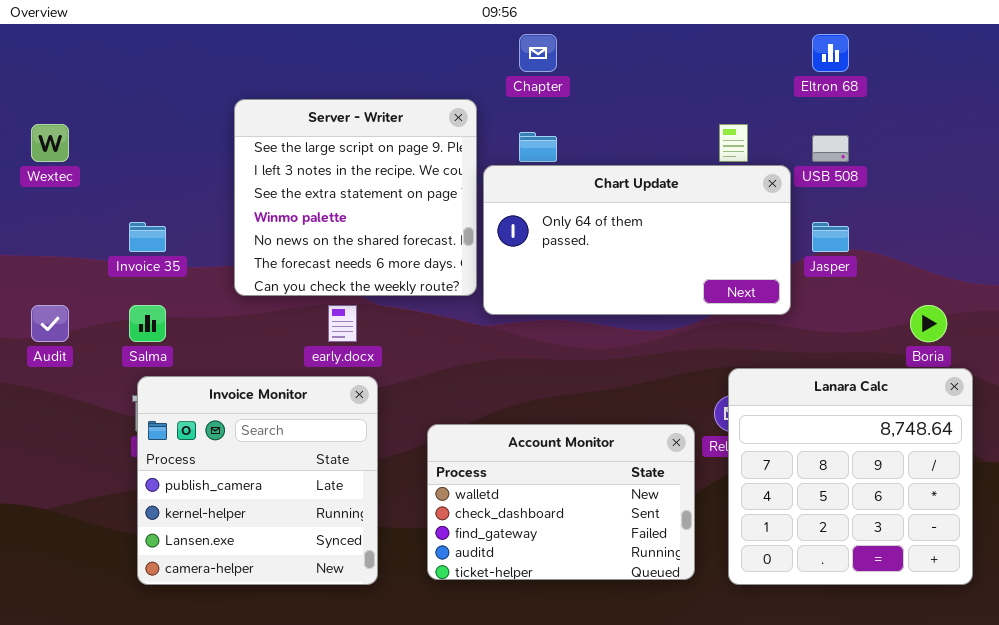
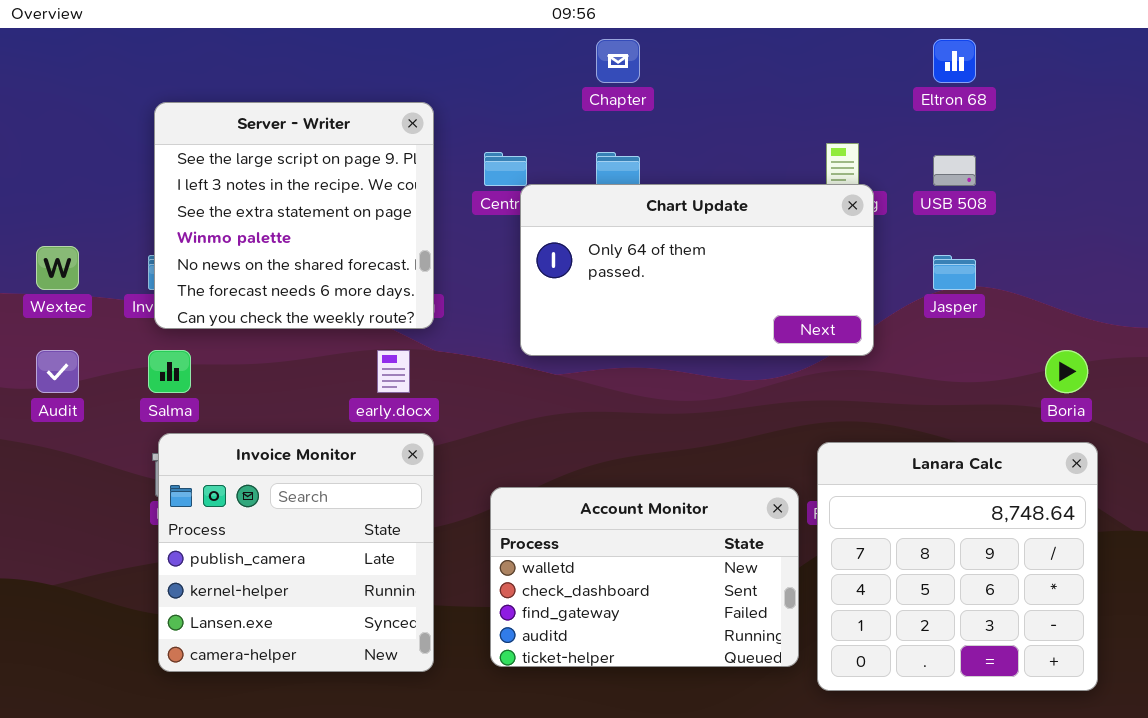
Server - Writer: [234,99,477,296] -> [154,102,434,329], moved
Wextec: [31,124,69,162] -> [36,246,79,290], moved
Chart Update: [483,165,791,315] -> [520,184,874,356], moved
Lanara Calc: [728,368,973,585] -> [817,442,1098,691], moved

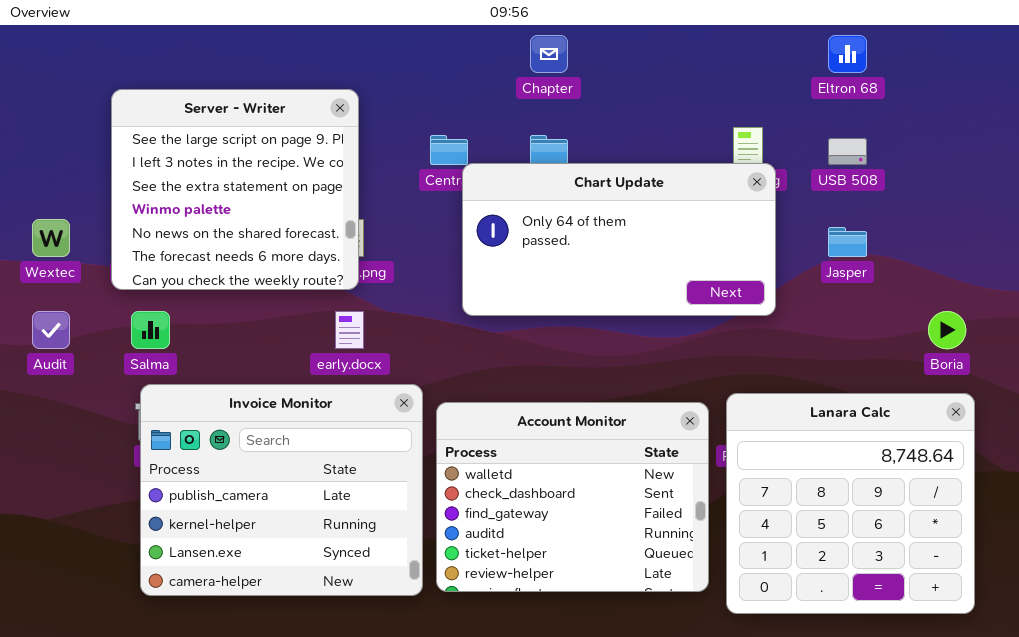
Server - Writer: [154,102,434,329] -> [111,89,359,290], moved
Invoice Monitor: [158,433,434,672] -> [140,384,423,596], resized
Account Monitor: [490,487,799,667] -> [436,402,709,592], resized

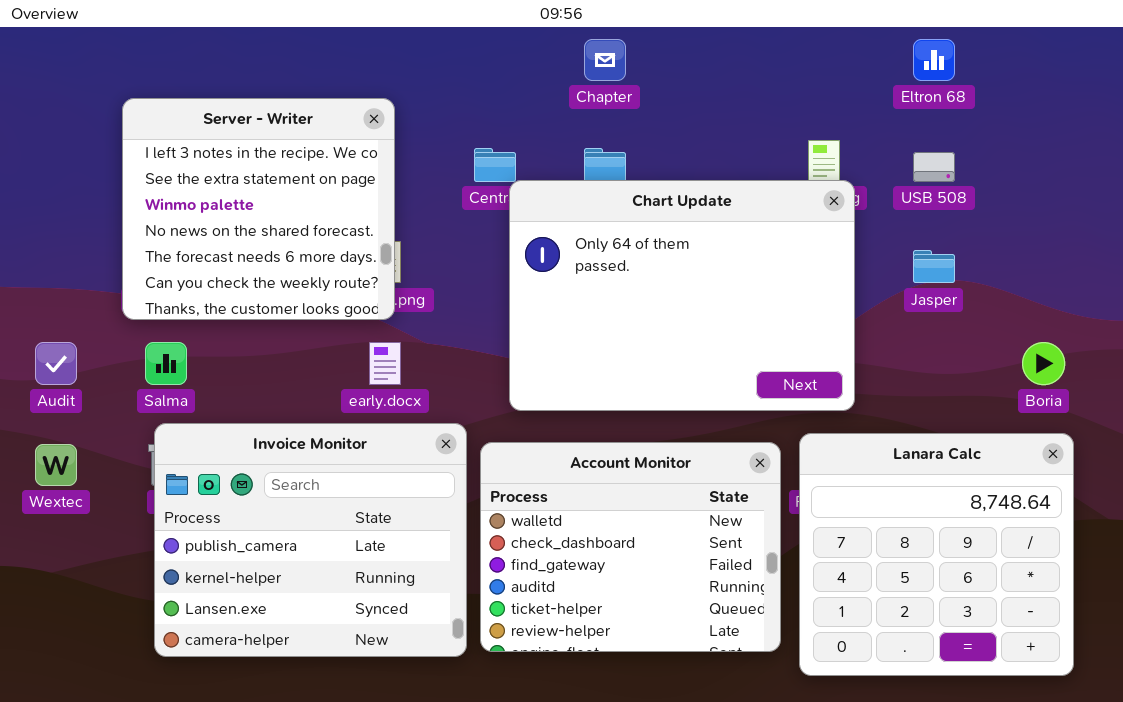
Server - Writer: [111,89,359,290] -> [122,98,395,320], scrolled down 1 row
Chart Update: [462,163,776,316] -> [509,180,855,411], resized
Wextec: [32,219,70,257] -> [35,444,77,486], moved

